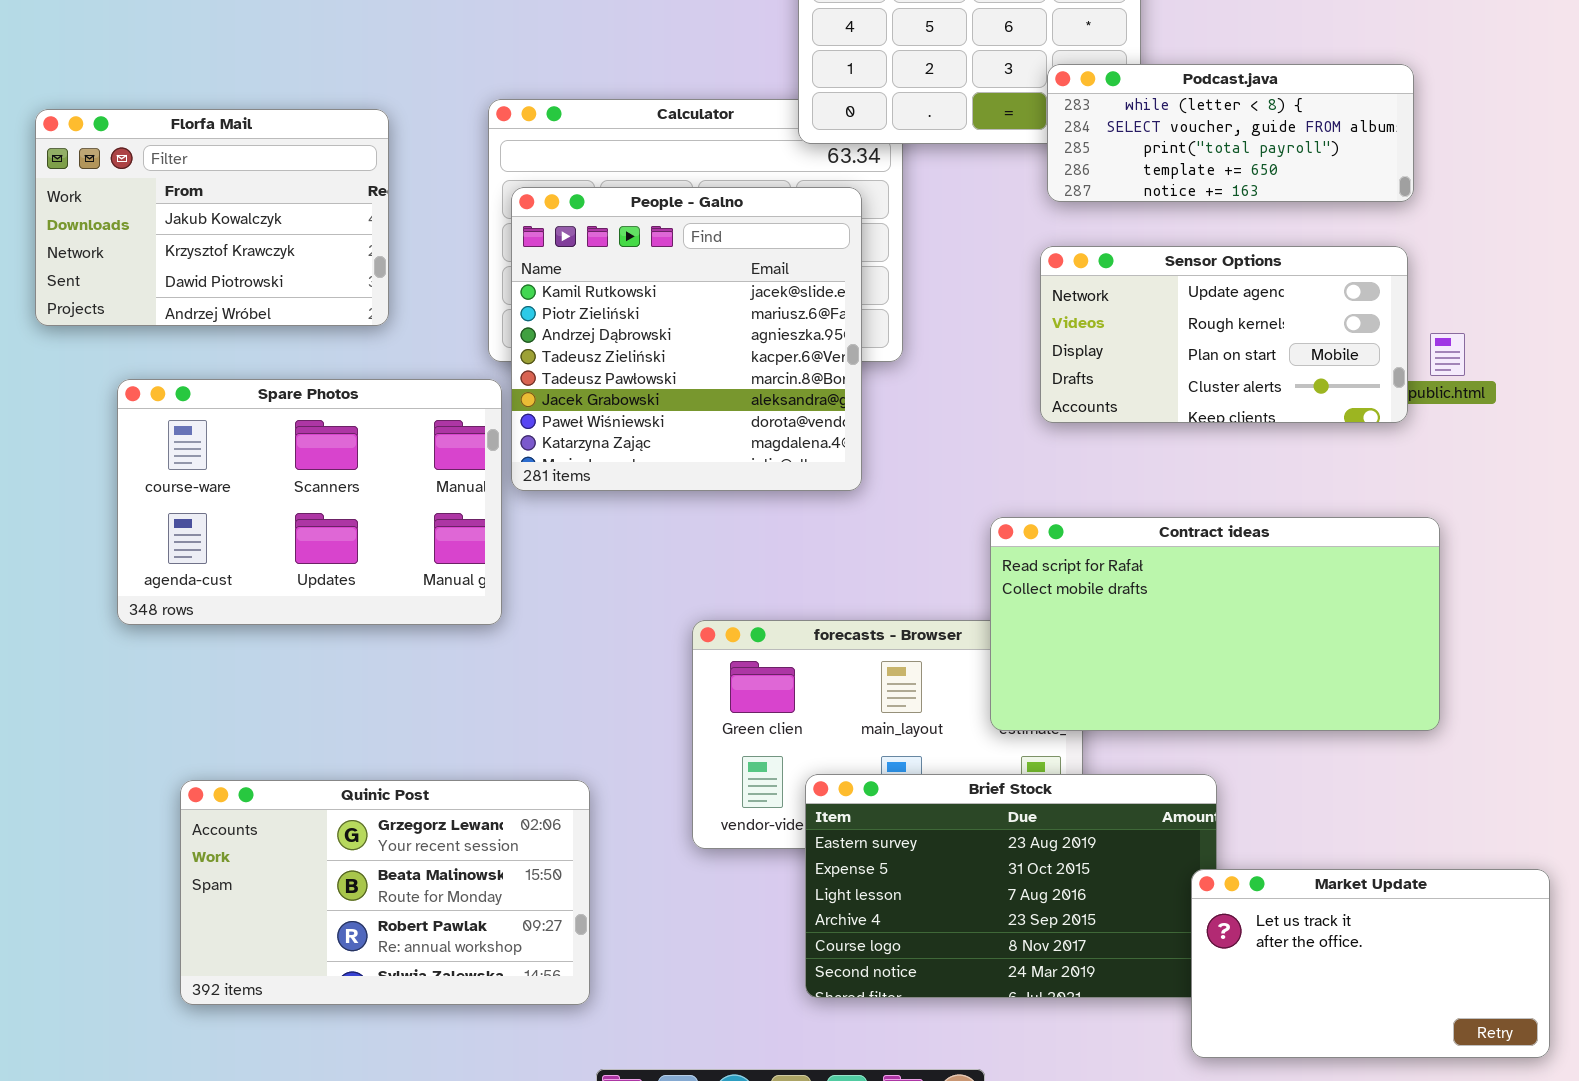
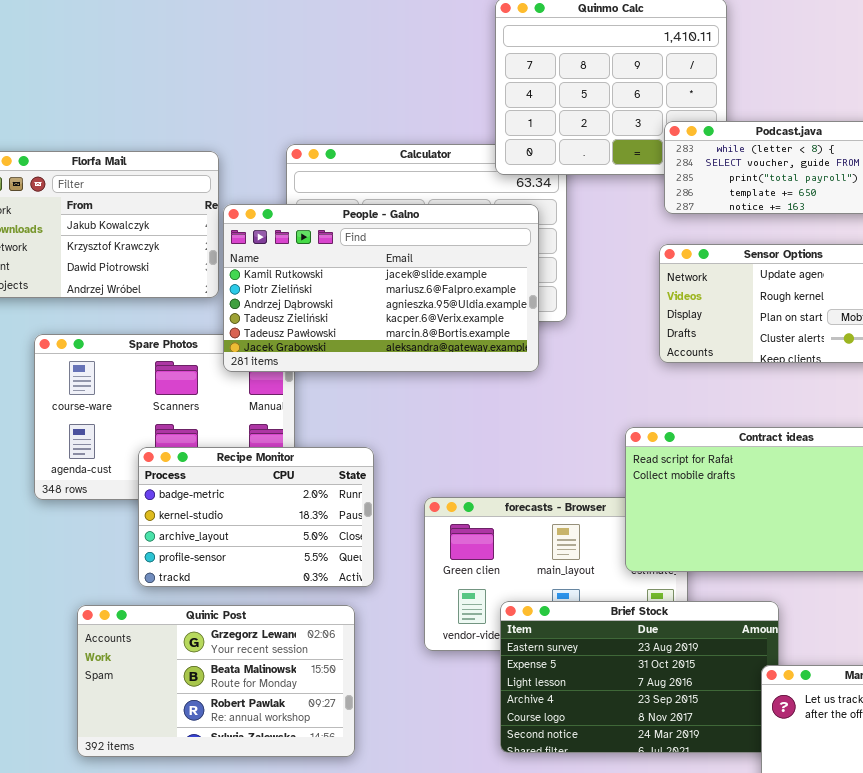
People - Galno: [511,187,862,491] -> [223,204,539,372], resized
Recipe Monitor: none -> [138,447,374,587], opened

